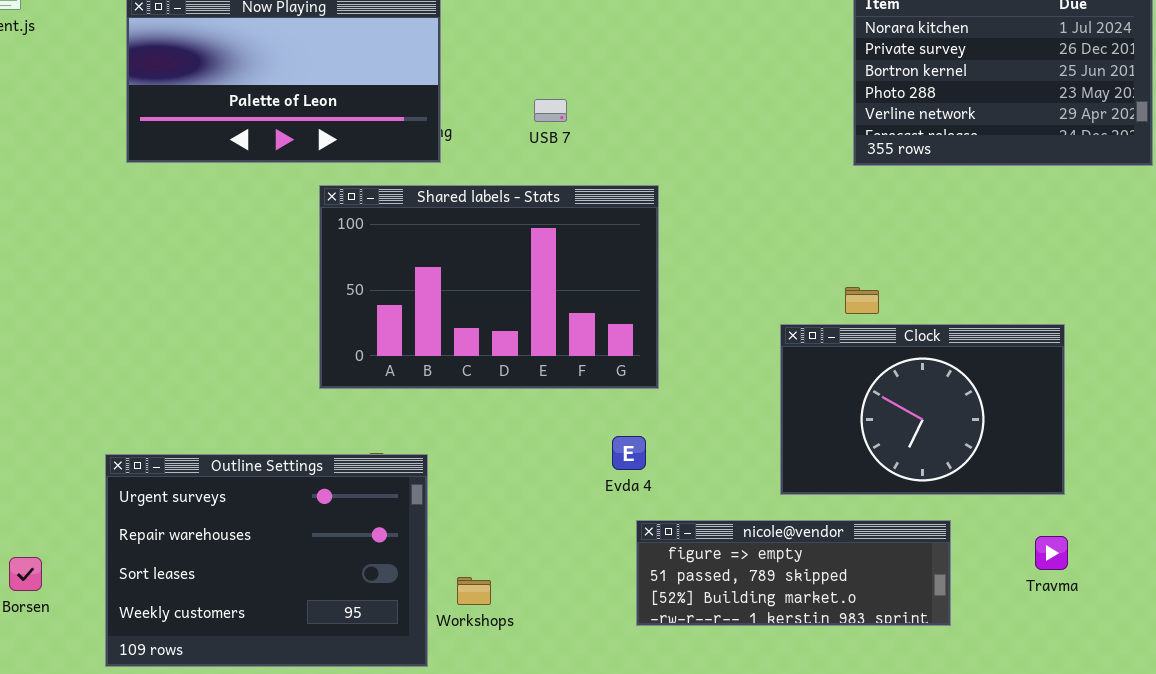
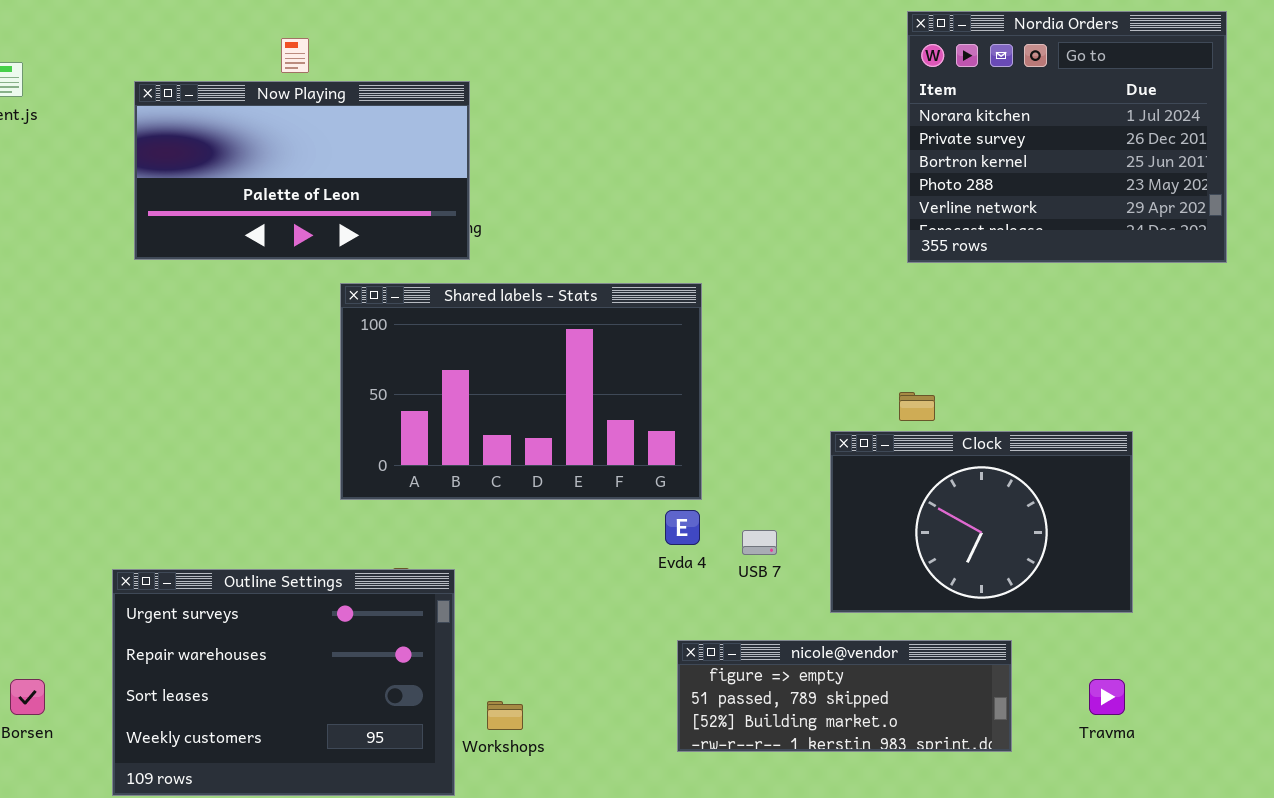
USB 7: [534,99,567,122] -> [742,530,777,555], moved
Evda 4: [612,436,646,470] -> [665,510,700,545], moved
Travma: [1035,536,1068,570] -> [1089,679,1125,715], moved

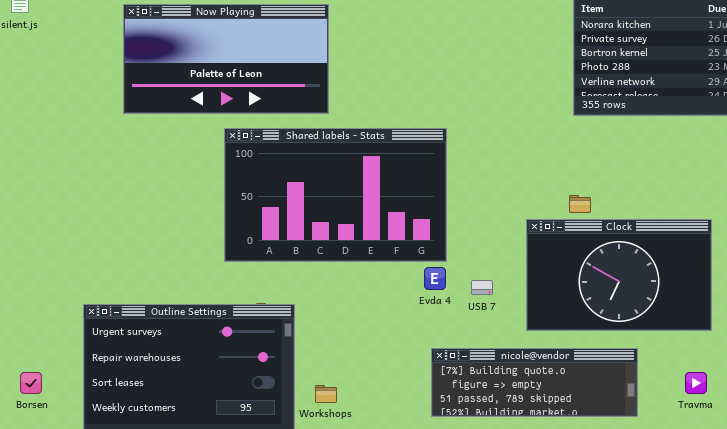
Now Playing: [134,81,470,260] -> [123,4,329,114], moved
nicole@vendor: [677,640,1012,752] -> [431,348,638,417], scrolled up 1 row

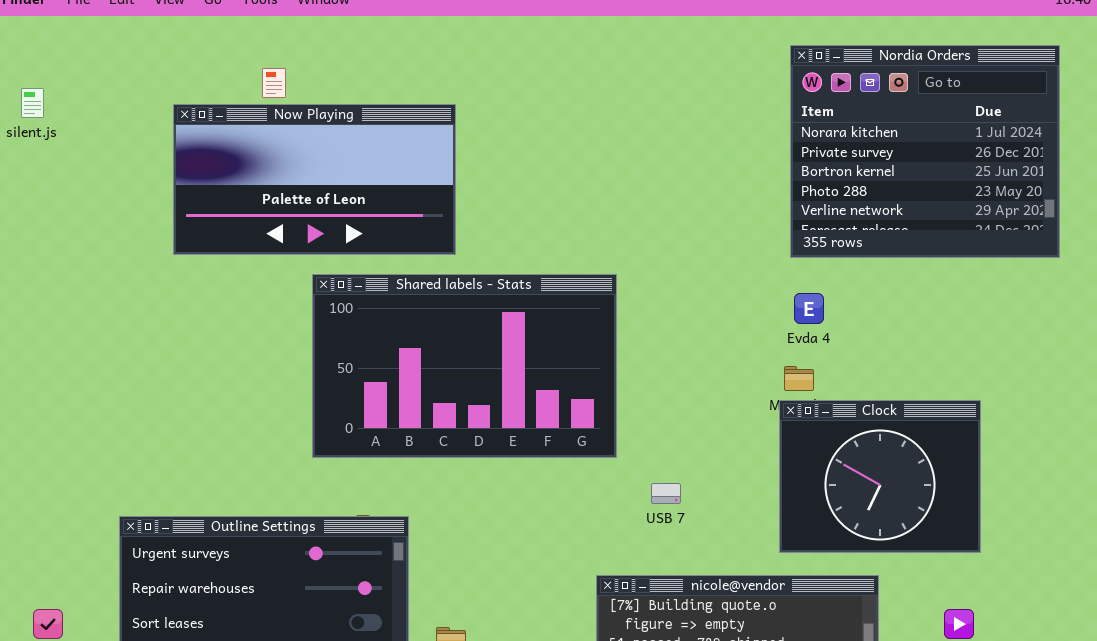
Clock: [526,219,712,331] -> [779,400,981,553], resized
Evda 4: [424,267,446,290] -> [794,293,824,324], moved

